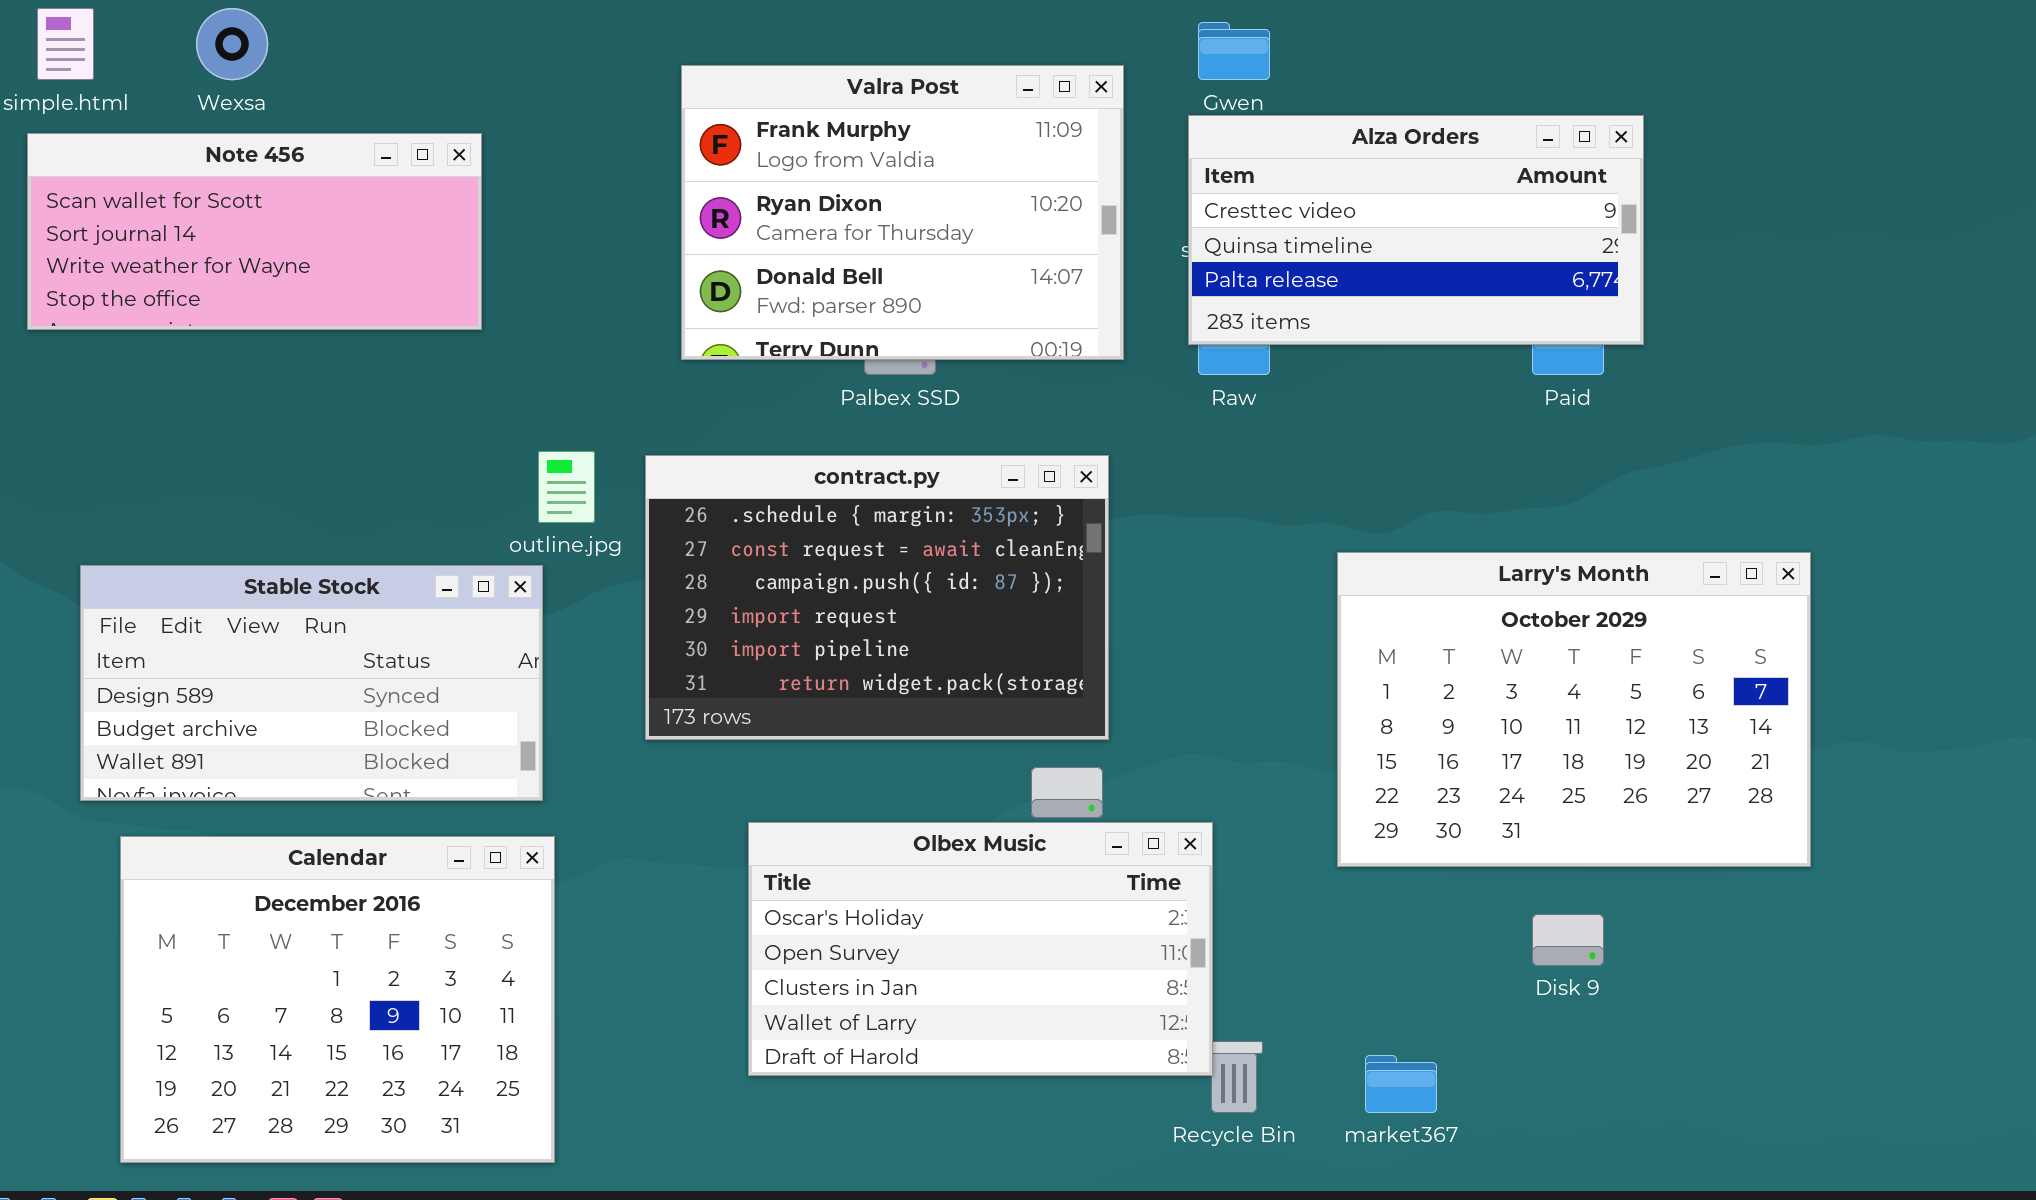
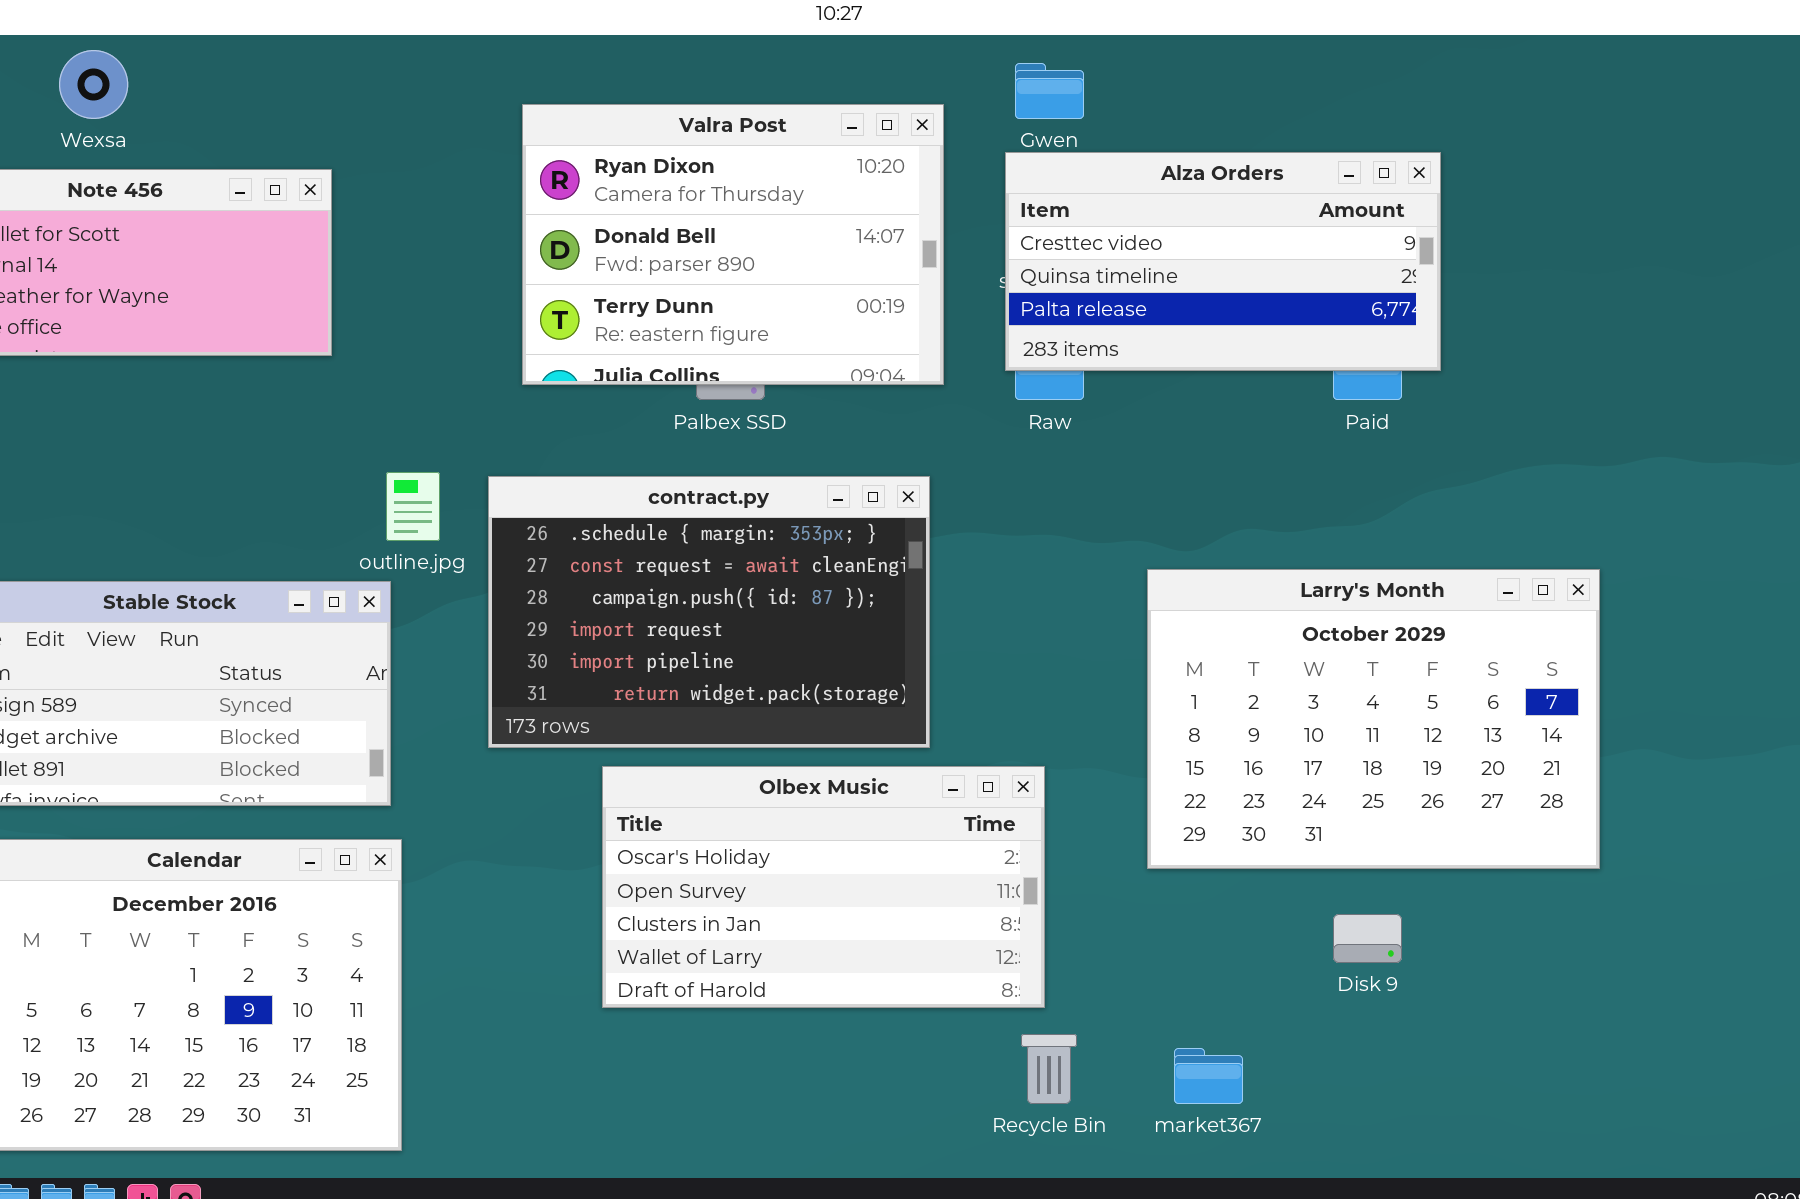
Valra Post: [681,65,1124,360] -> [522,104,944,385], scrolled down 1 row
Olbex Music: [748,822,1213,1076] -> [602,766,1045,1008], moved

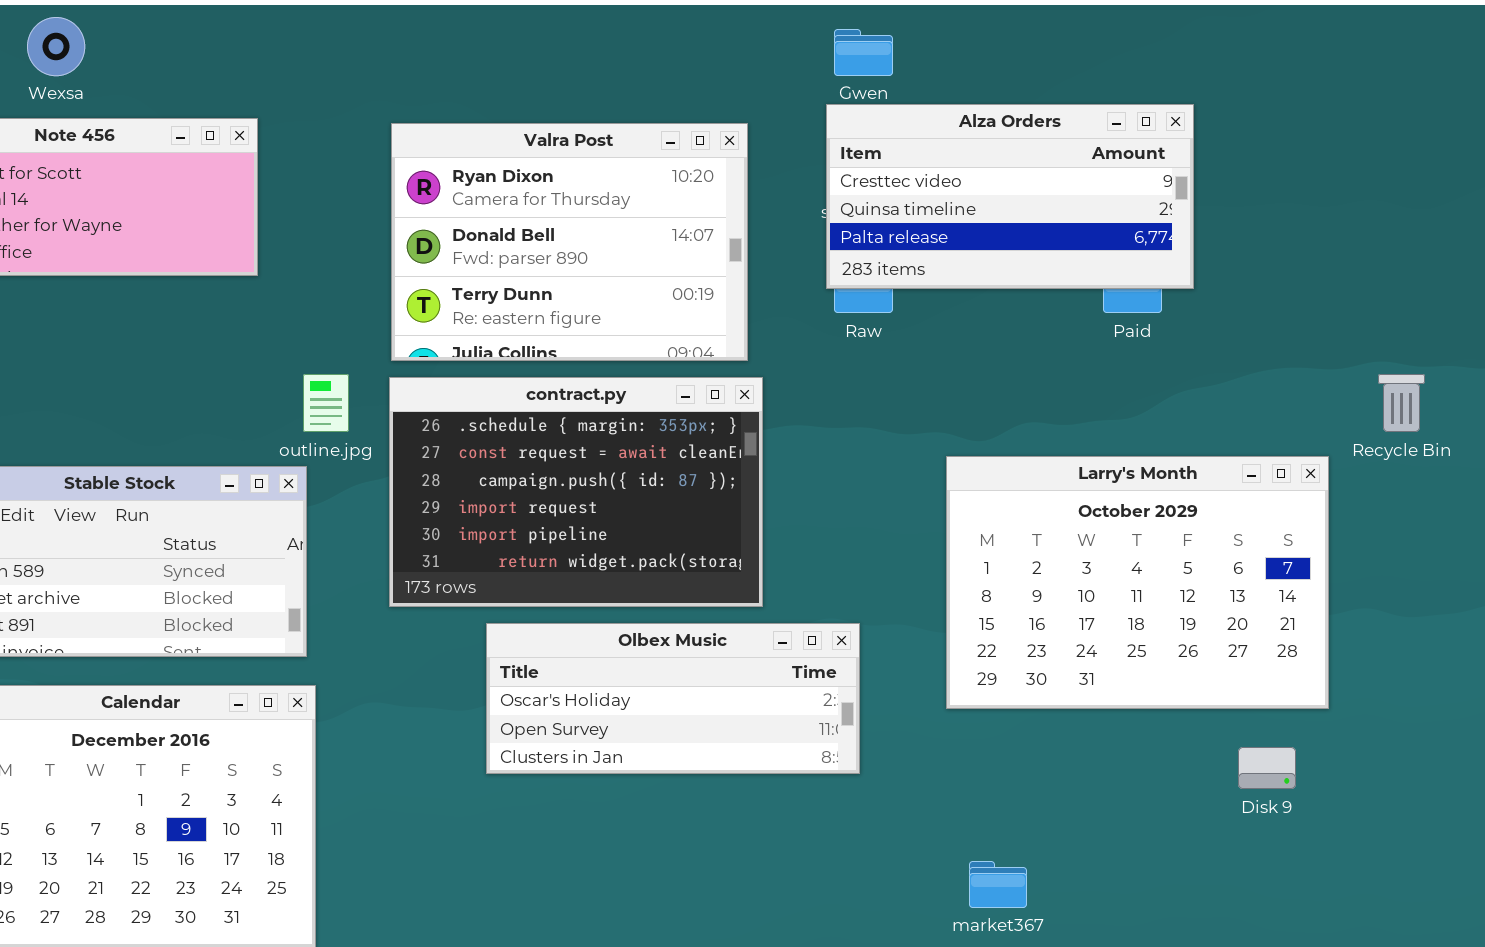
Valra Post: [522,104,944,385] -> [391,123,748,361], moved
Olbex Music: [602,766,1045,1008] -> [486,623,860,774], resized
Disk 9: [1333,914,1402,963] -> [1238,747,1296,789], moved
Recycle Bin: [1021,1034,1077,1104] -> [1378,374,1425,432], moved

